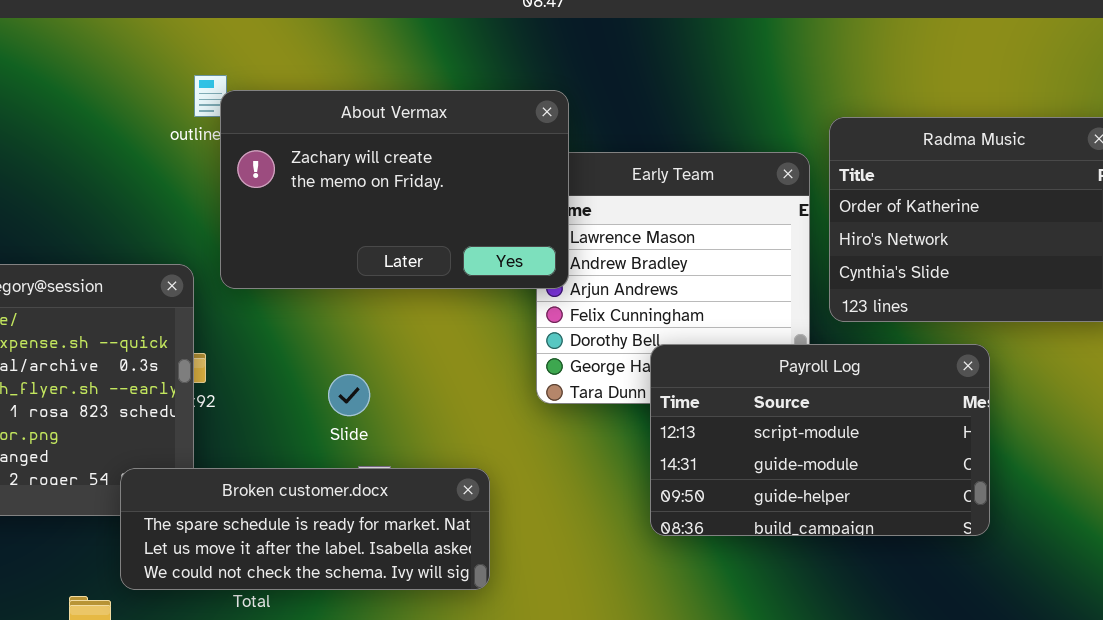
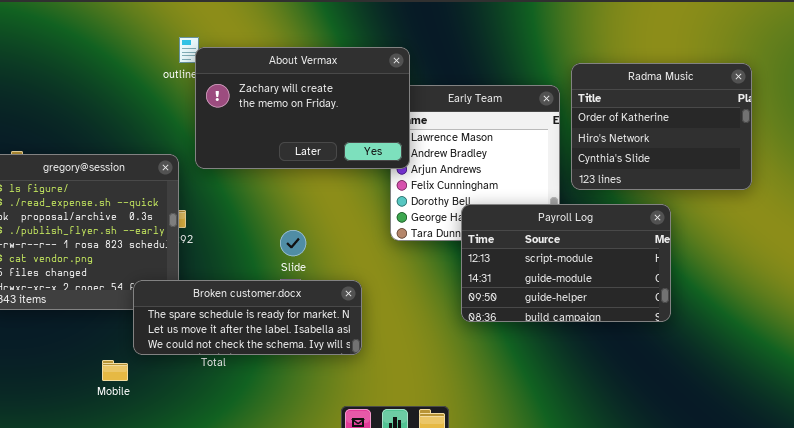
Slide: [328,374,370,416] -> [280,230,306,256], moved

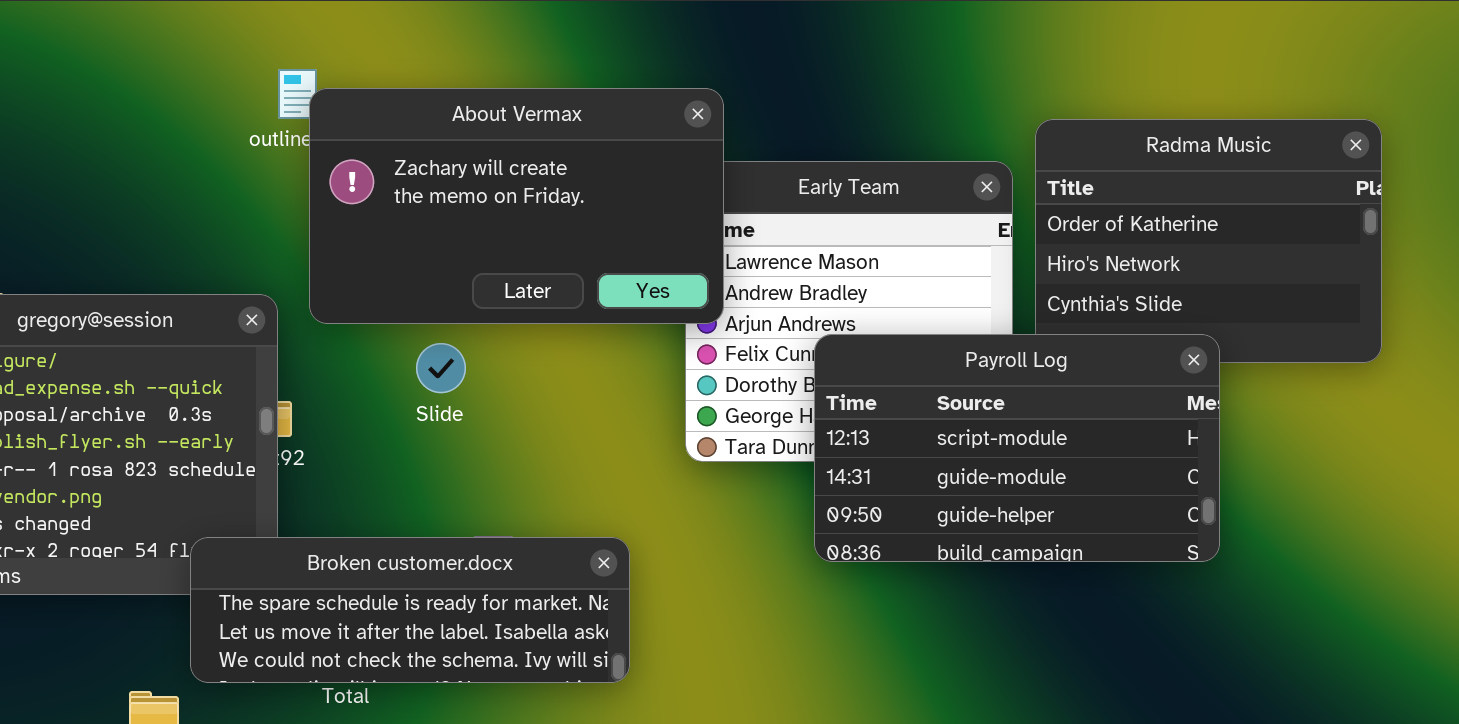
Payroll Log: [461,204,671,322] -> [814,334,1220,562], moved
Slide: [280,230,306,256] -> [416,343,466,393], moved

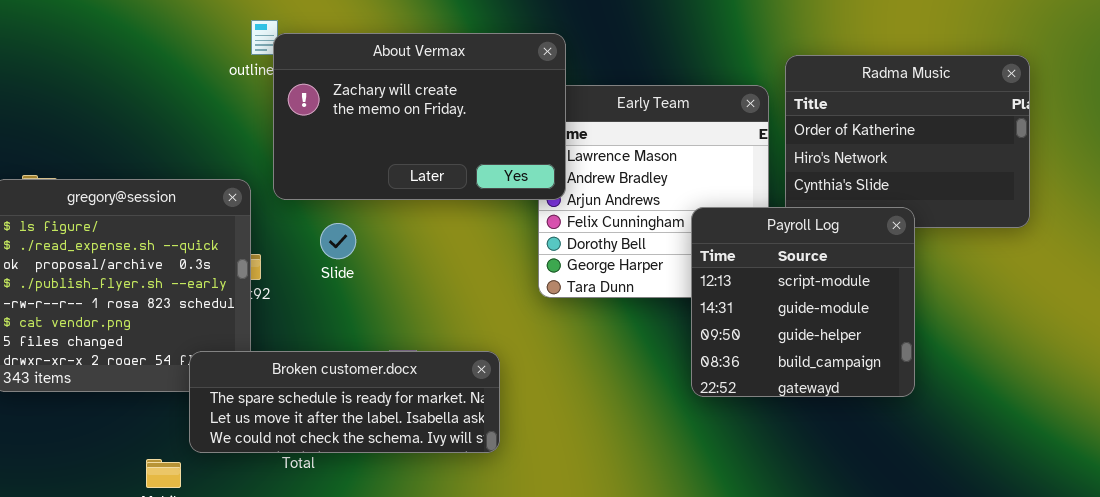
Payroll Log: [814,334,1220,562] -> [691,207,915,397], resized
Slide: [416,343,466,393] -> [320,223,356,259], moved

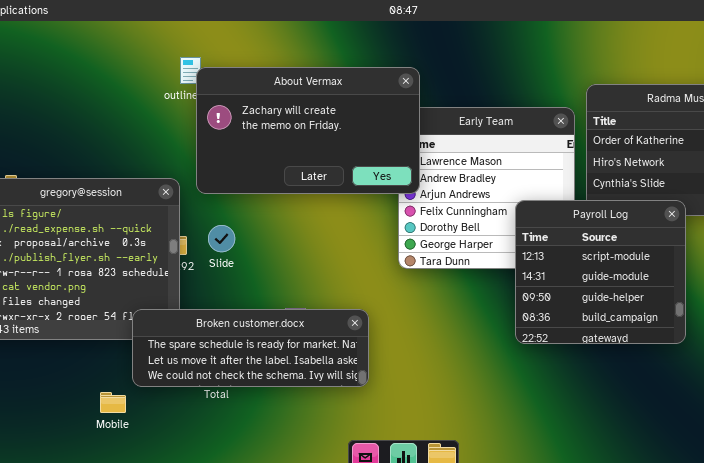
Slide: [320,223,356,259] -> [208,225,235,252], moved

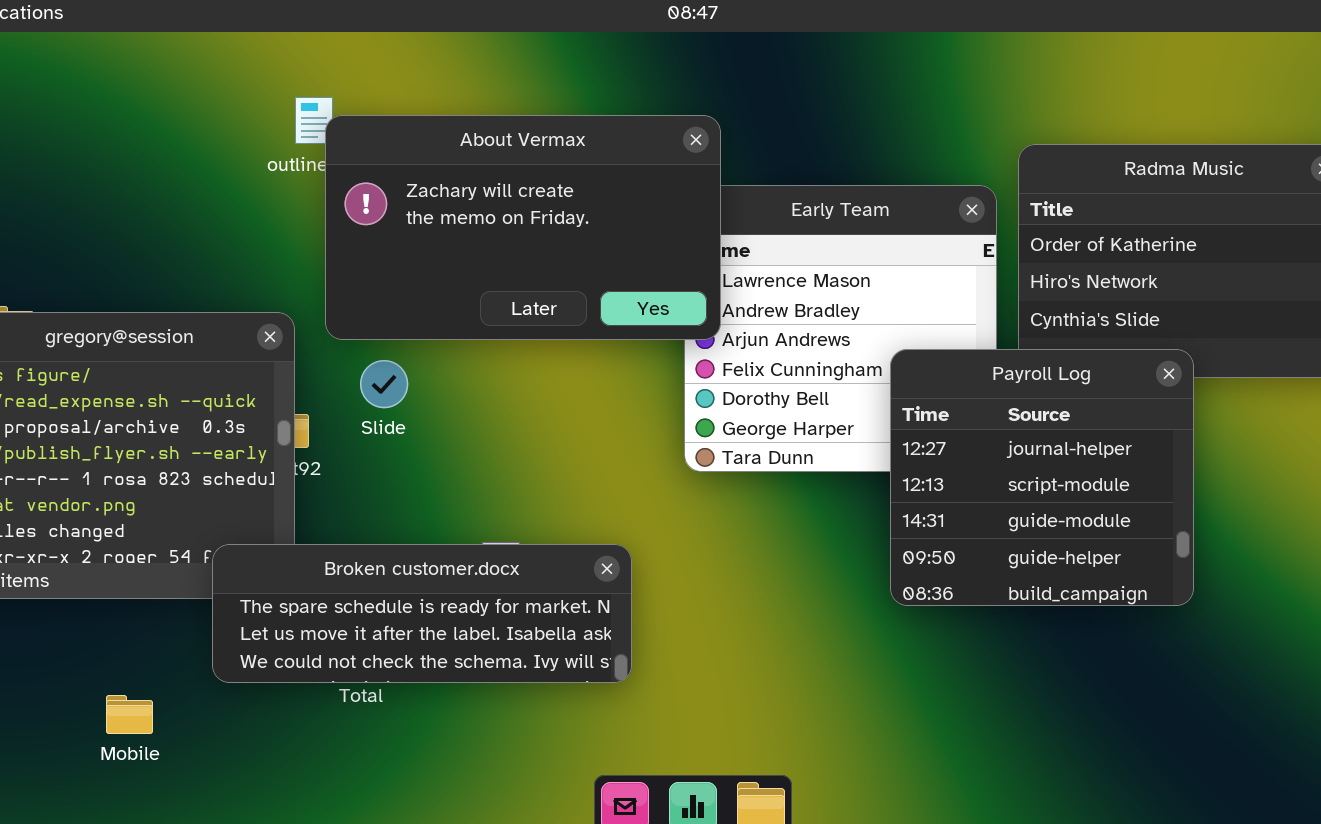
Payroll Log: [515,200,686,344] -> [890,349,1194,606], scrolled up 1 row
Slide: [208,225,235,252] -> [360,360,408,408], moved
Mobile: [100,392,126,413] -> [106,695,153,734], moved

